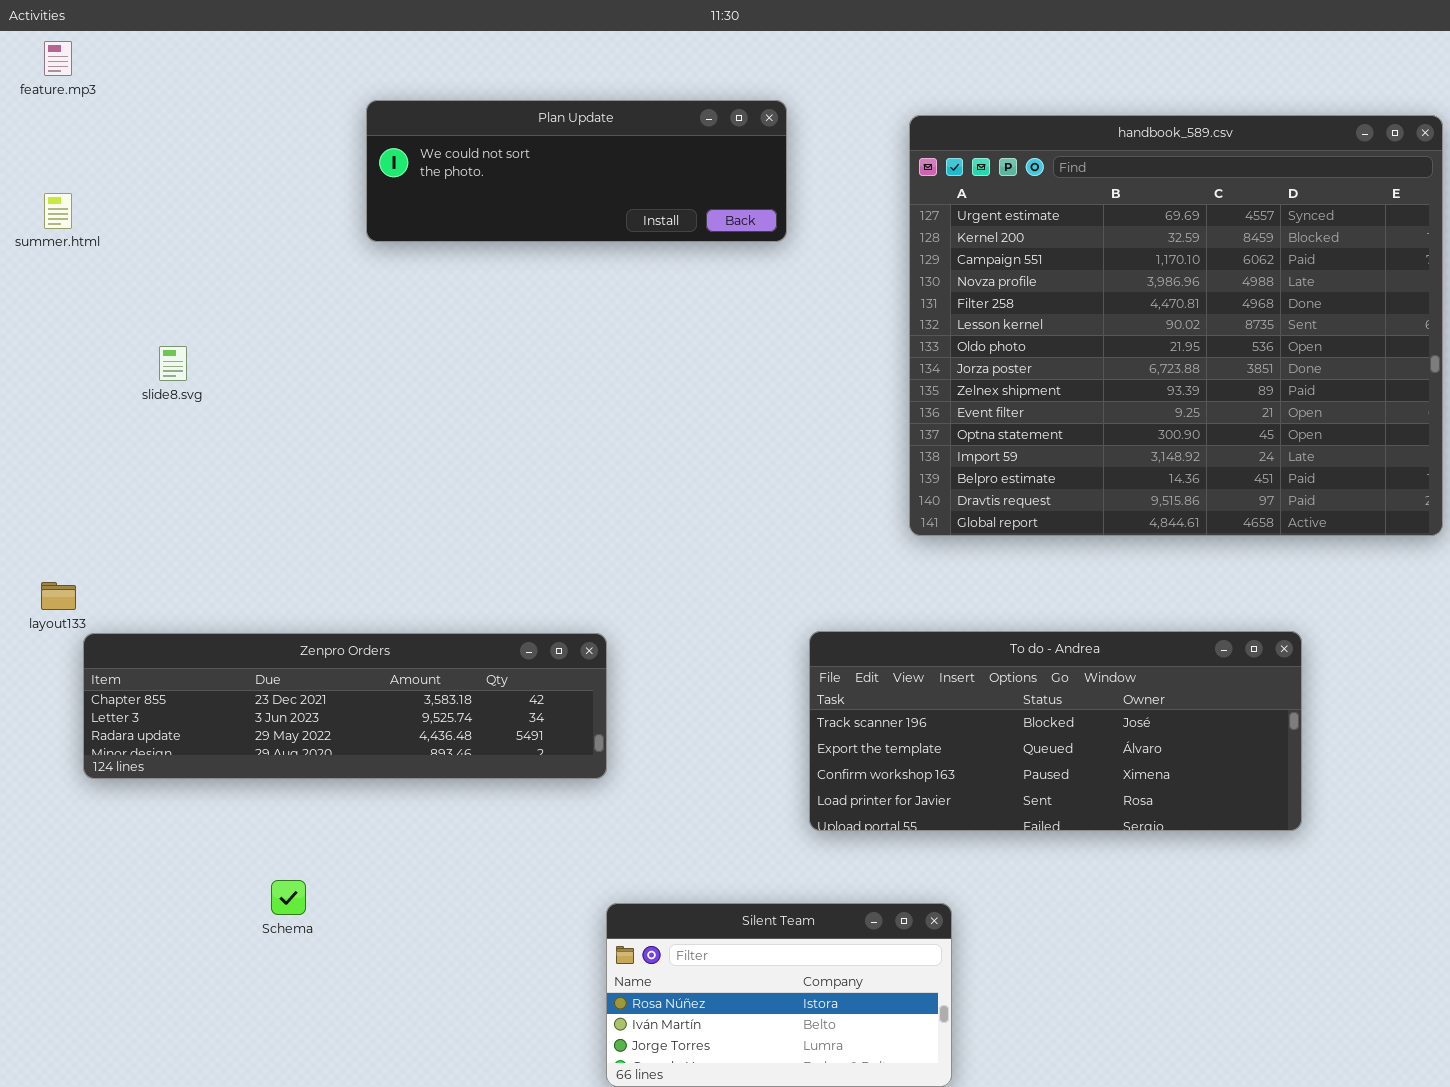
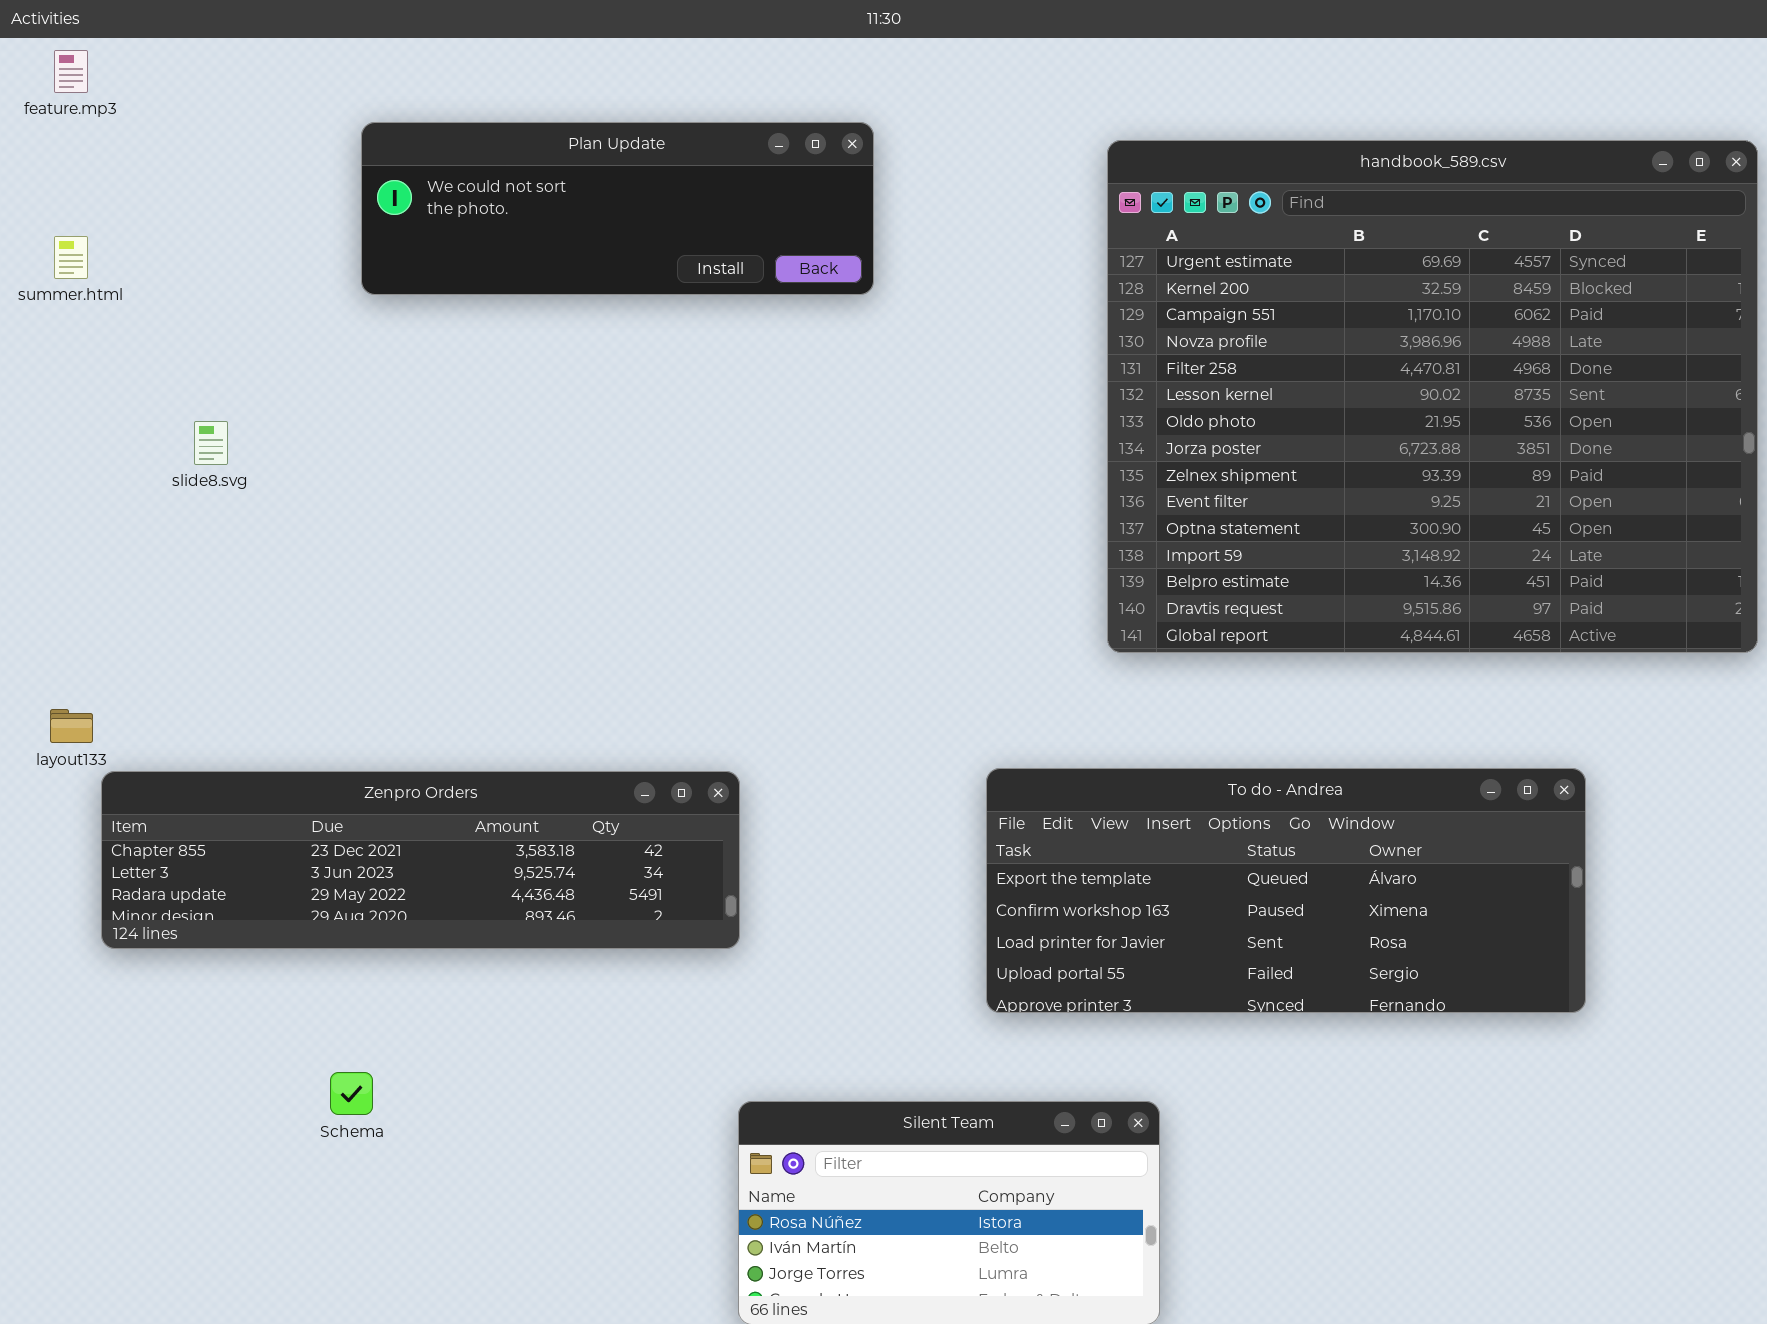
Plan Update: [366,100,787,242] -> [361,122,874,295], moved
To do - Andrea: [809,631,1302,831] -> [986,768,1586,1013], scrolled down 1 row

